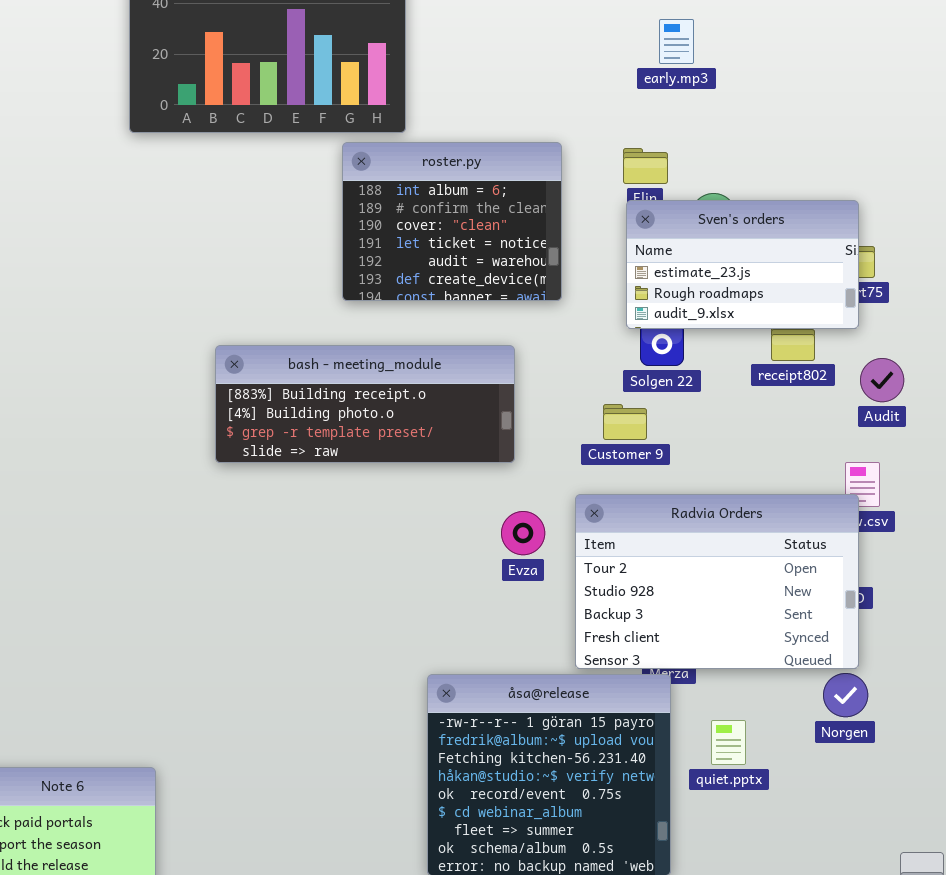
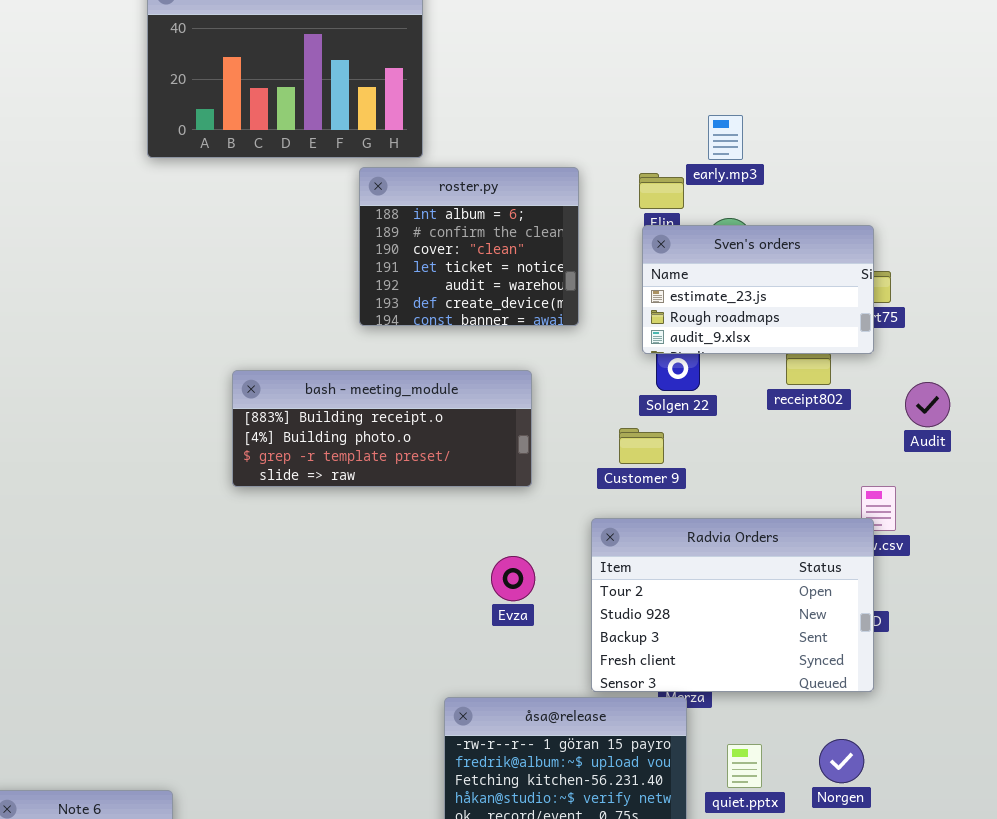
early.mp3: [659,19,694,64] -> [708,115,743,160], moved
Audit: [860,358,904,402] -> [905,382,950,427], moved
Evza: [501,511,545,555] -> [491,556,535,601], moved
Norgen: [823,673,868,717] -> [819,739,864,783], moved

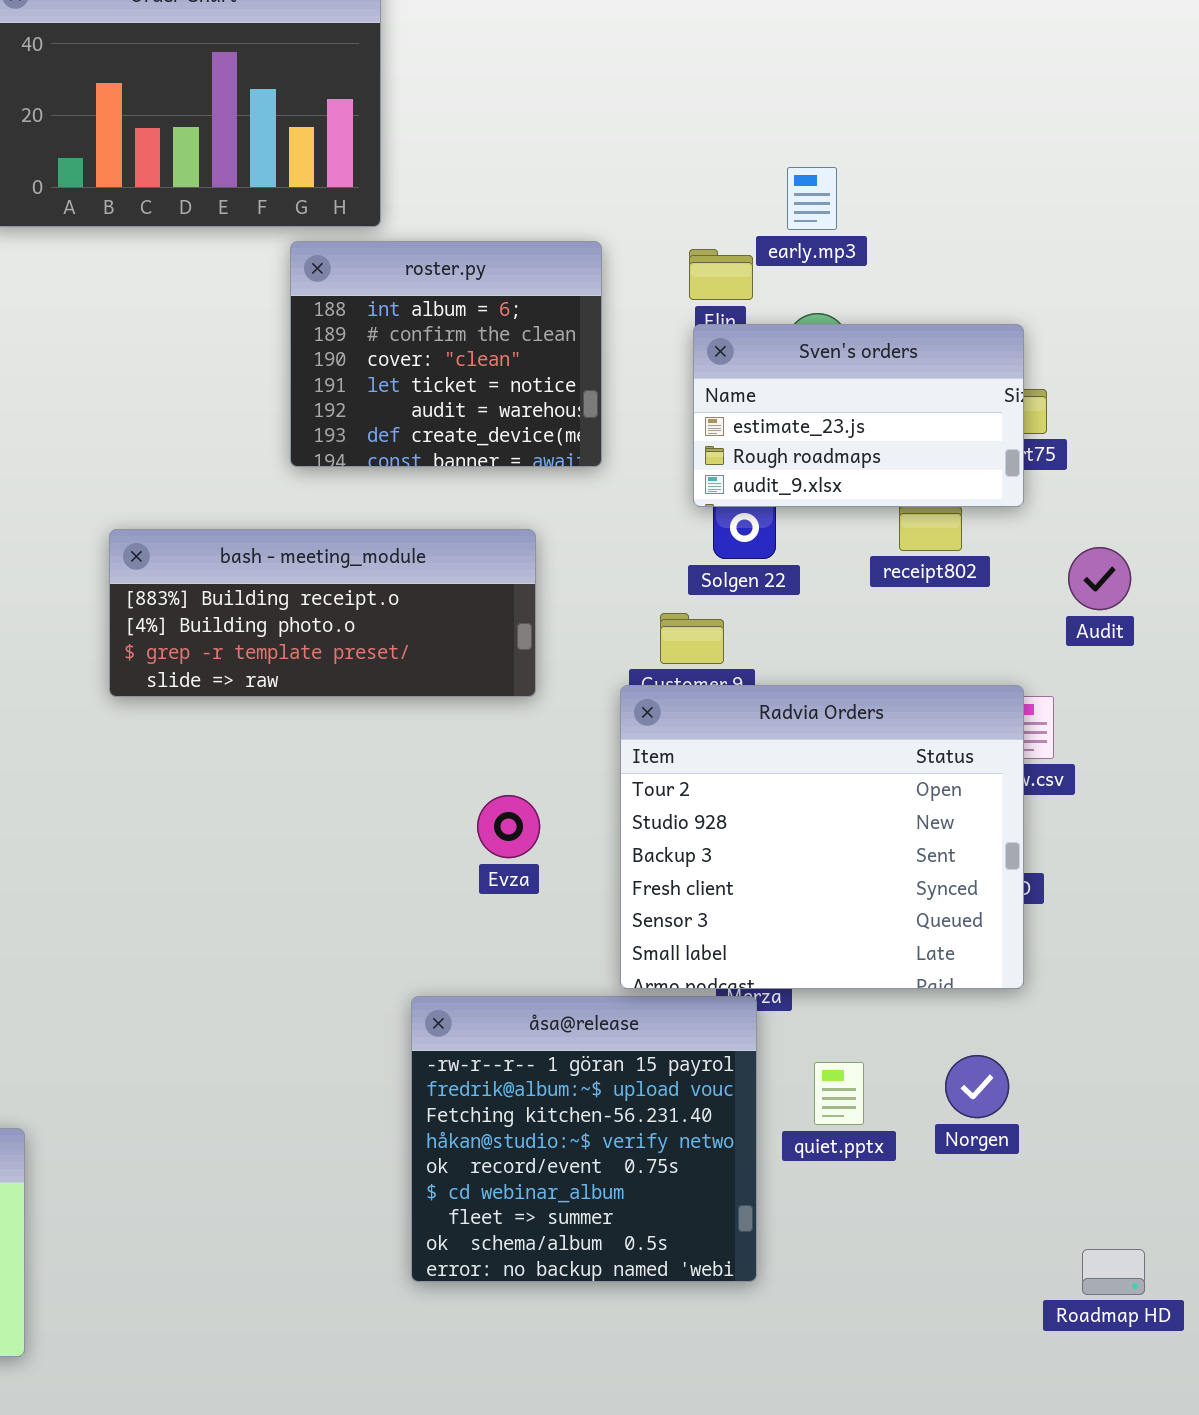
Radvia Orders: [591,518,874,692] -> [620,685,1024,989], resized

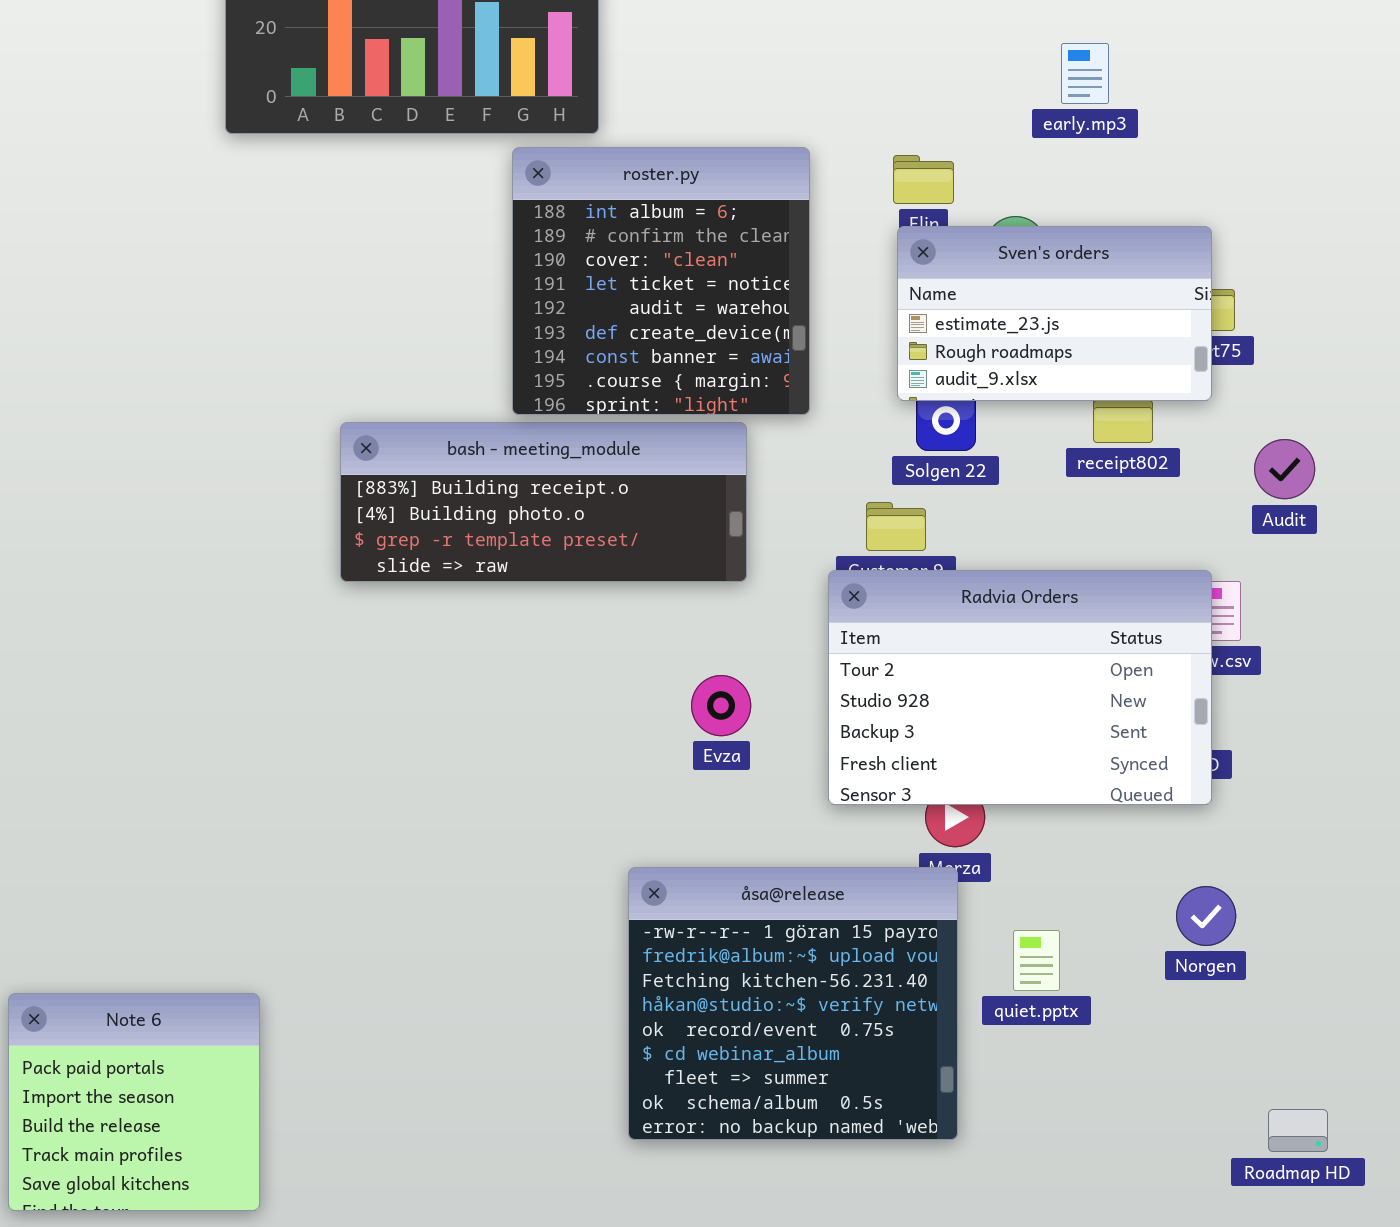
early.mp3: [787,167,837,230] -> [1061,43,1109,104], moved
roster.py: [290,241,602,467] -> [512,147,810,415], resized
Radvia Orders: [620,685,1024,989] -> [828,570,1212,805], resized
Norgen: [945,1055,1009,1118] -> [1176,886,1236,946], moved

